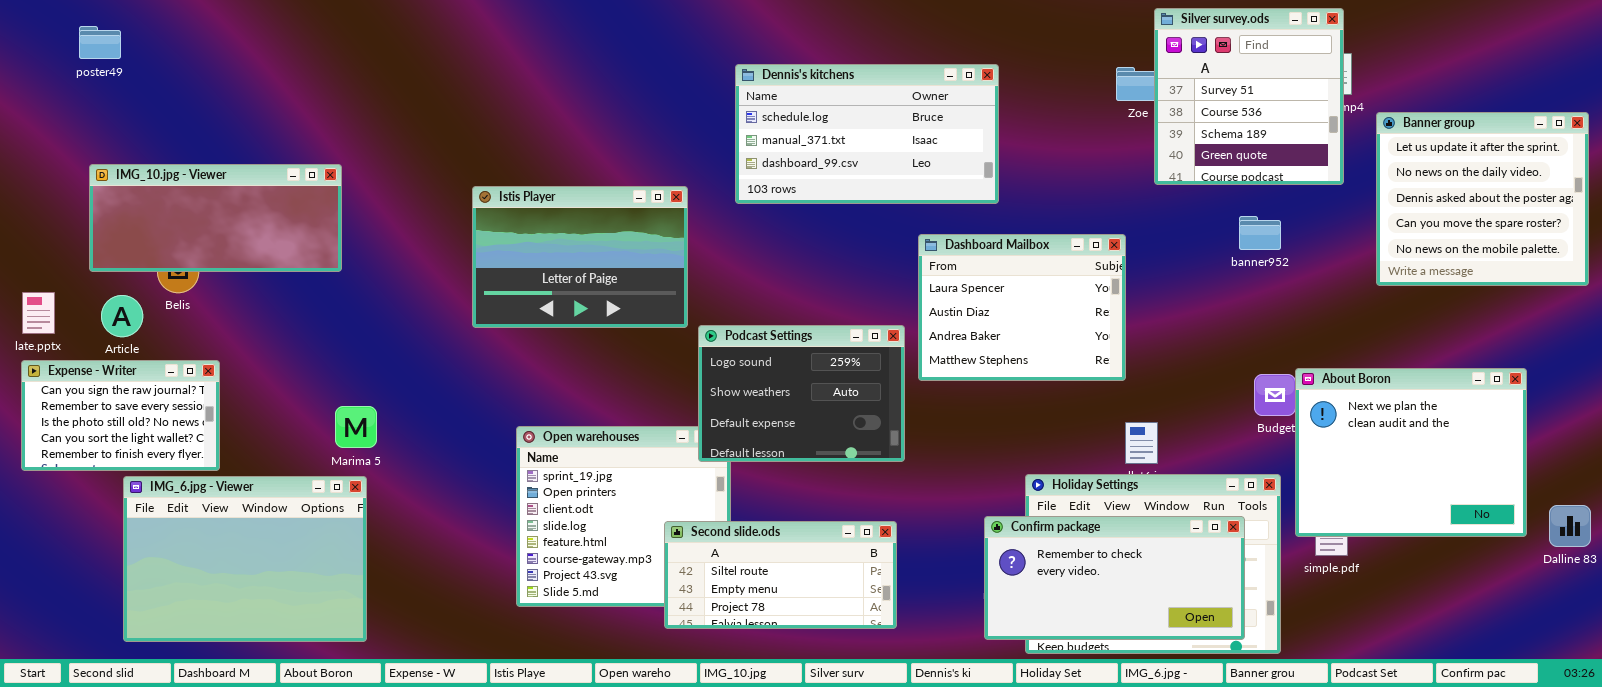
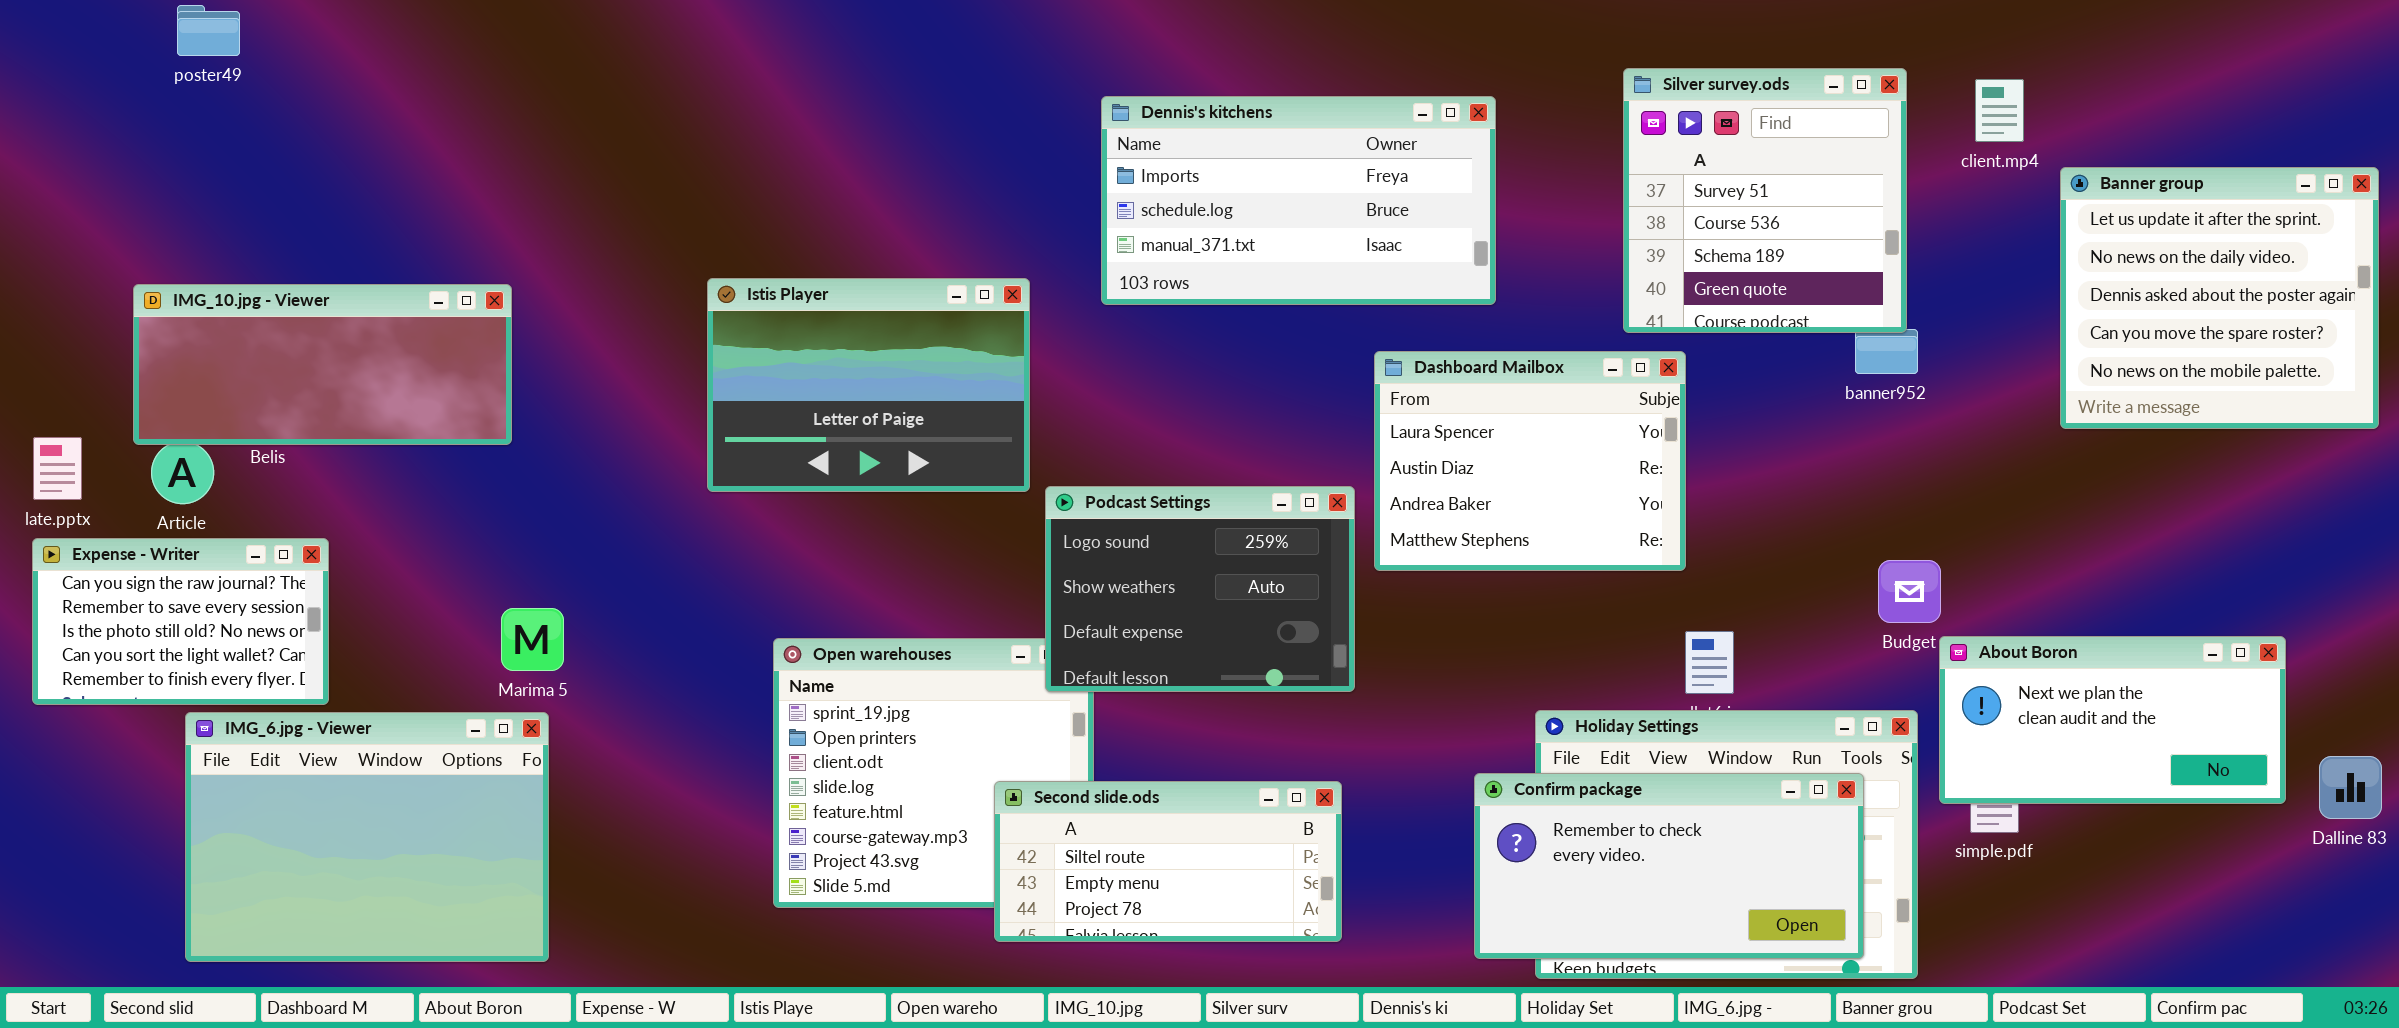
Silver survey.ods: [1154,8,1344,185] -> [1623,68,1907,333], moved
poster49: [79,26,121,59] -> [177,5,240,56], moved
Dennis's kitchens: [735,64,999,204] -> [1101,96,1496,305], scrolled up 1 row
IMG_10.jpg - Viewer: [89,164,342,272] -> [133,284,512,445], moved
About Boron: [1295,368,1527,537] -> [1939,636,2286,804], resized

